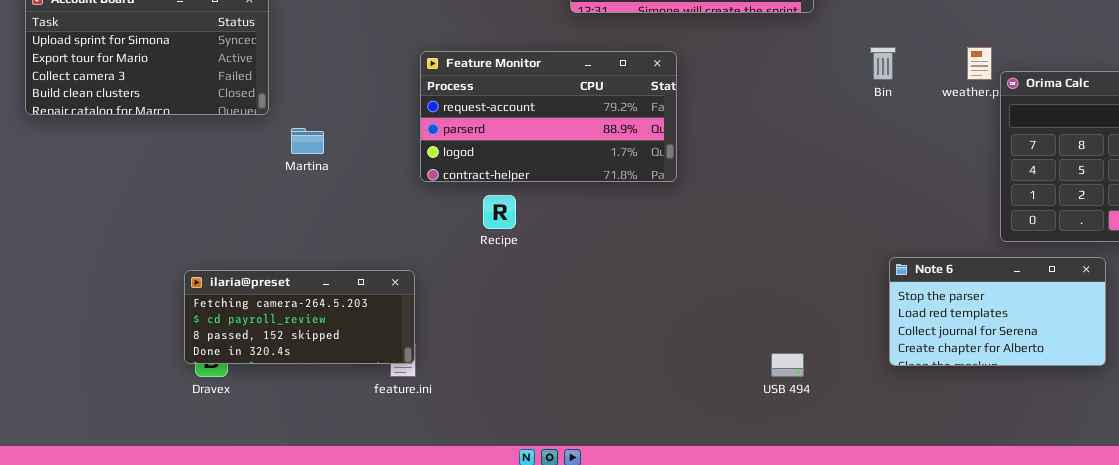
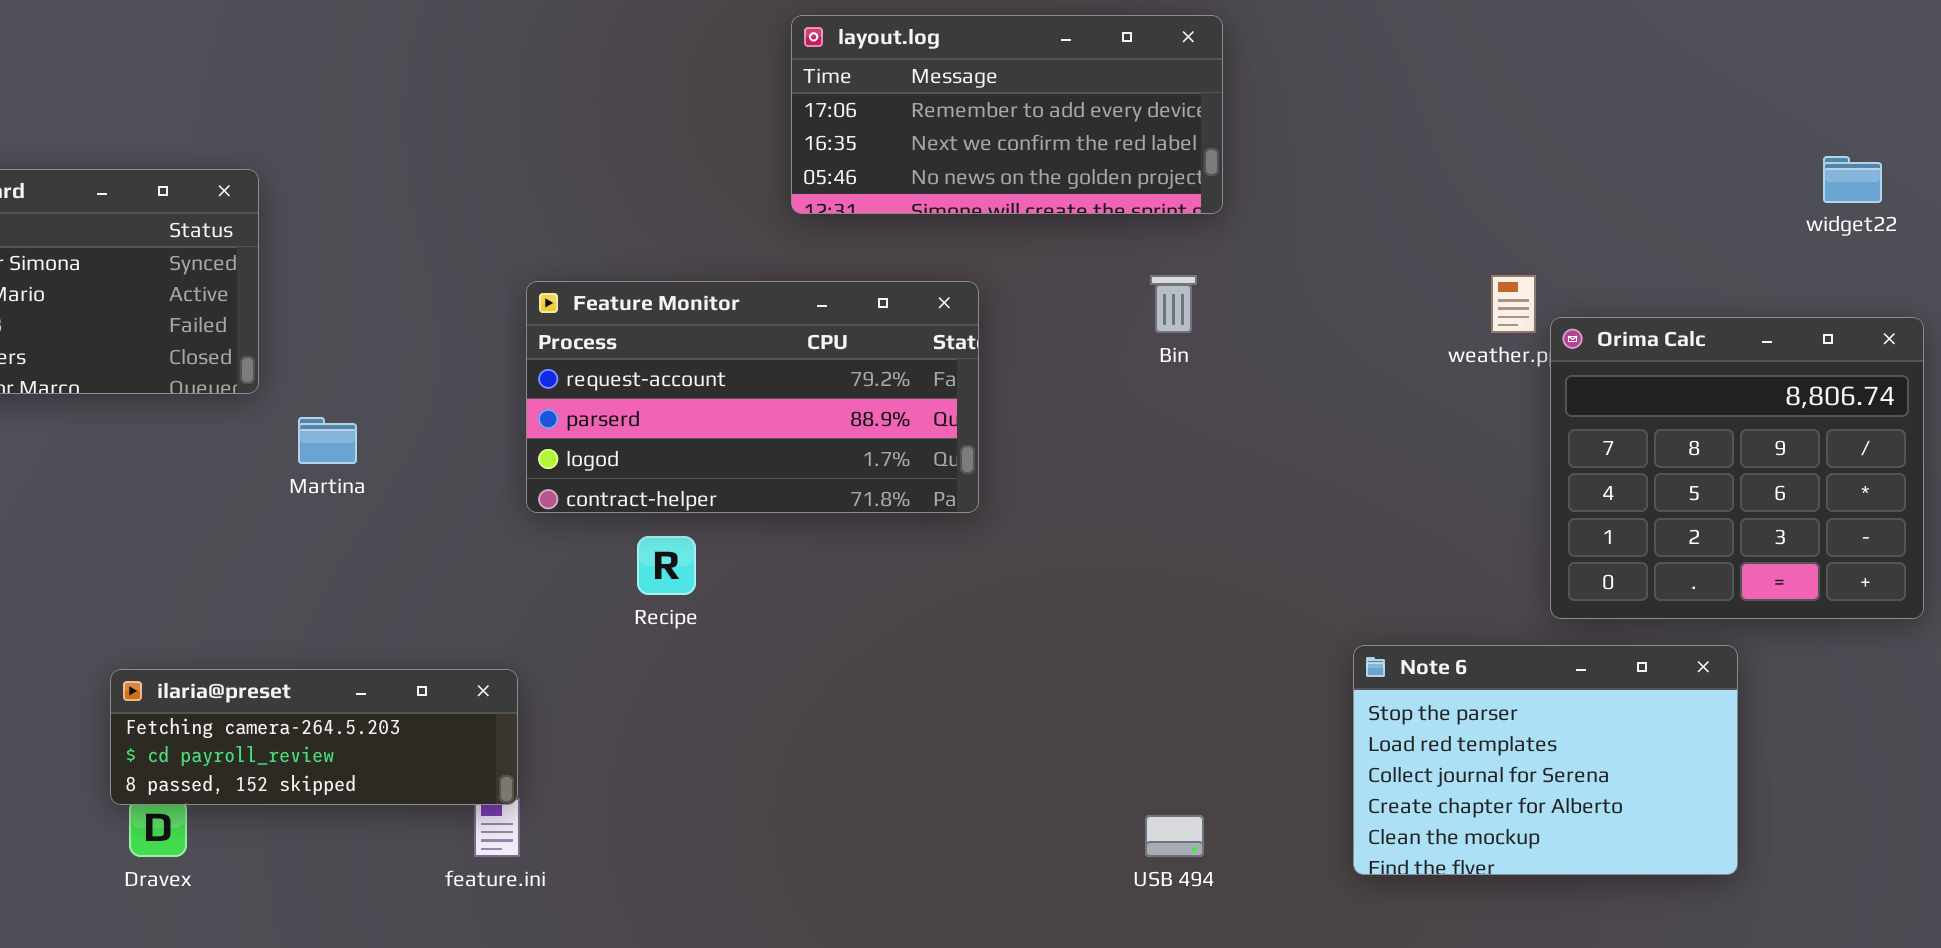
Bin: [870,47,896,80] -> [1150,275,1197,333], moved
Note 6: [889,257,1106,366] -> [1353,645,1738,875], resized
ilaria@preset: [184,270,415,364] -> [110,669,518,805], resized

